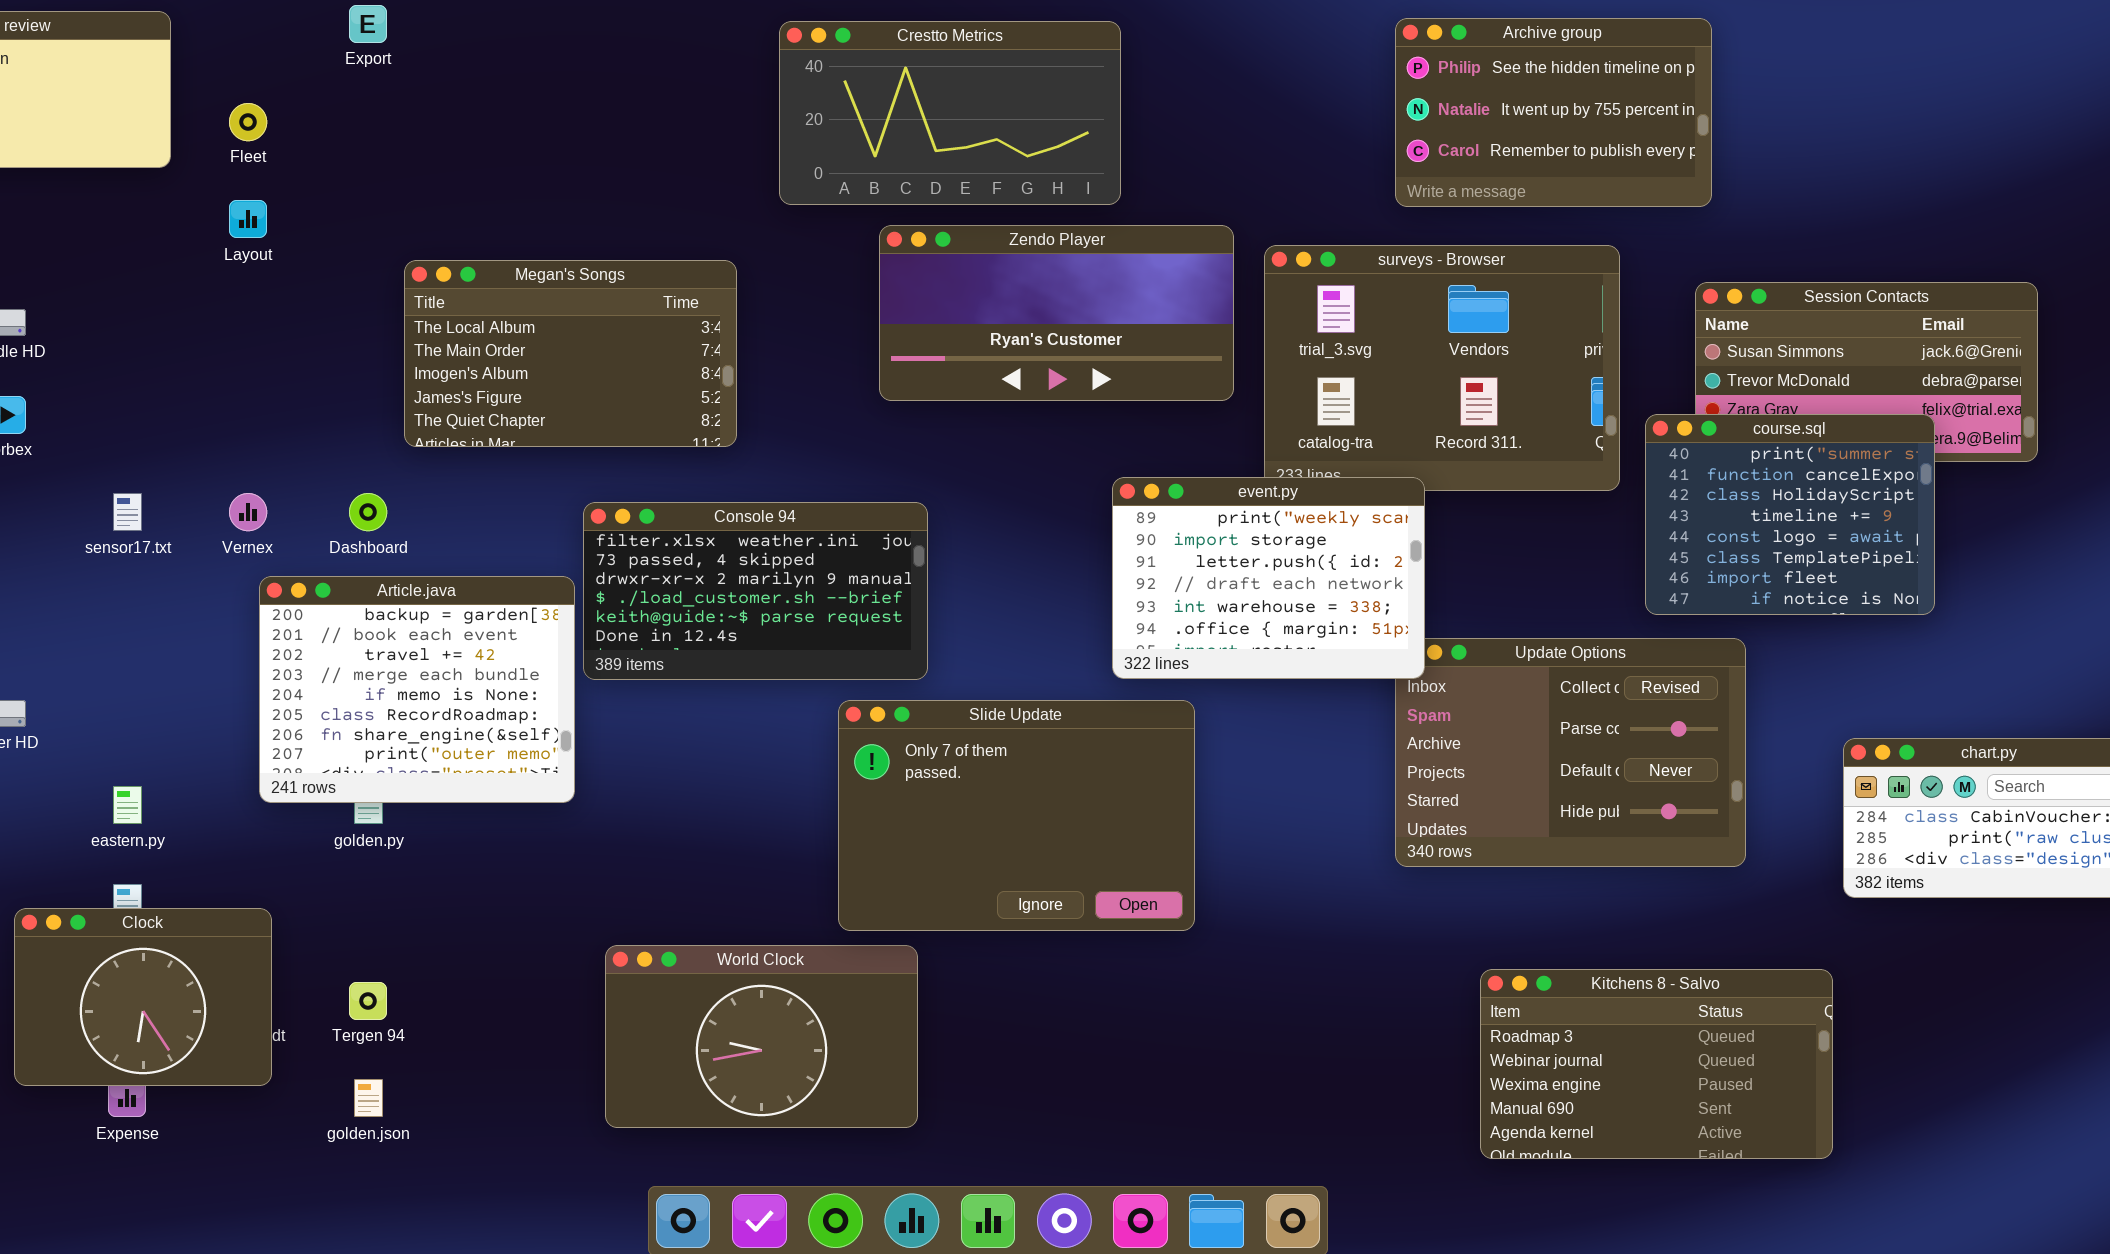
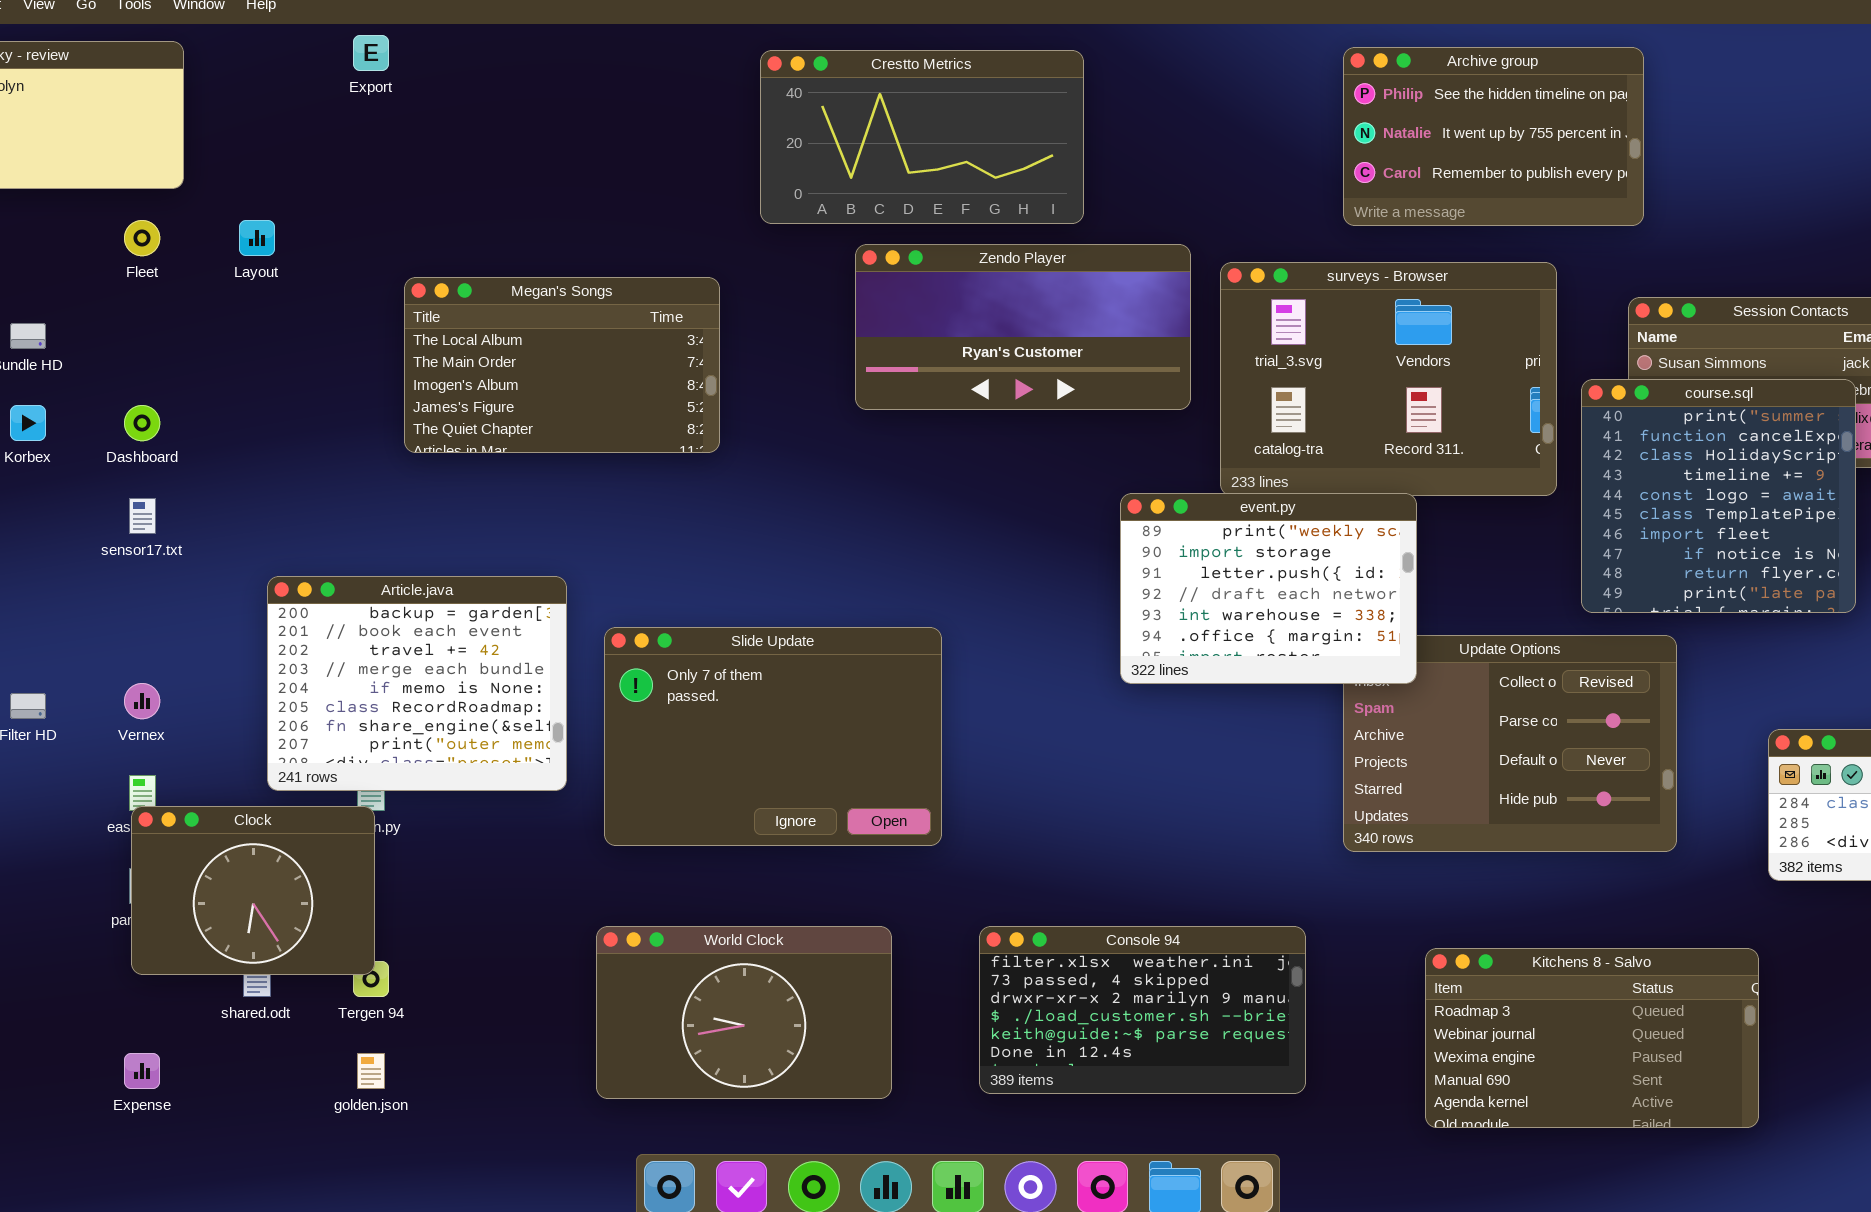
Fleet: [229,103,267,141] -> [124,220,160,256], moved
course.sql: [1645,414,1935,615] -> [1581,379,1856,613], resized
event.py: [1112,477,1425,679] -> [1120,493,1417,684], moved
Vernex: [229,493,267,531] -> [124,683,160,719], moved
Dashboard: [349,493,387,531] -> [124,405,160,441], moved
Console 94: [583,502,928,680] -> [979,926,1306,1094], moved
Slide Update: [838,700,1195,931] -> [604,627,942,846], moved
Clock: [14,908,272,1086] -> [131,806,375,975], moved

